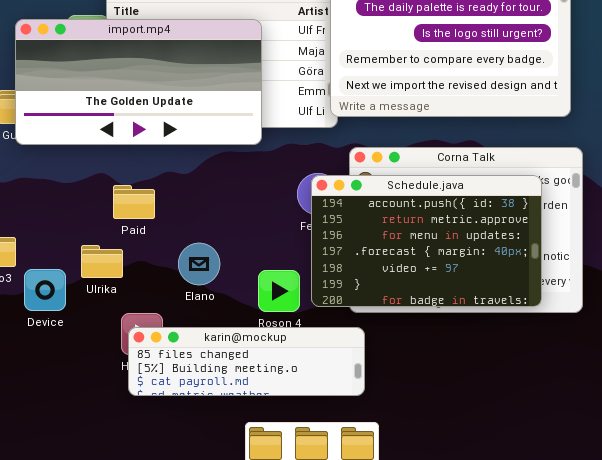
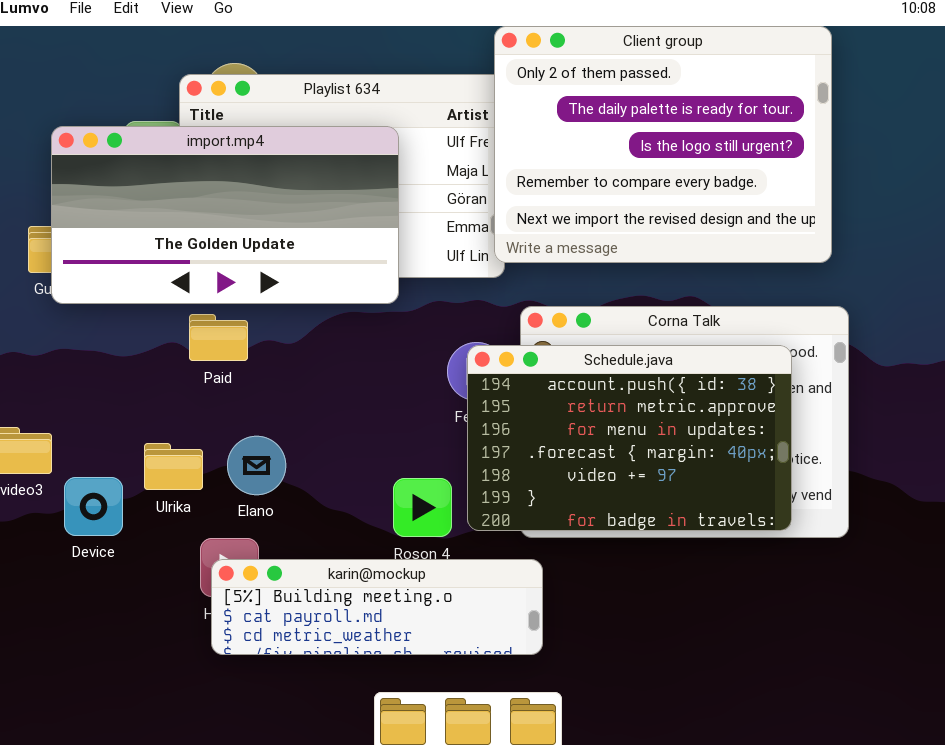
Paid: [113,185,155,219] -> [189,314,248,361], moved
Elano: [178,243,220,285] -> [227,436,286,495], moved
karin@mockup: [128,327,365,396] -> [211,559,543,655], scrolled down 1 row

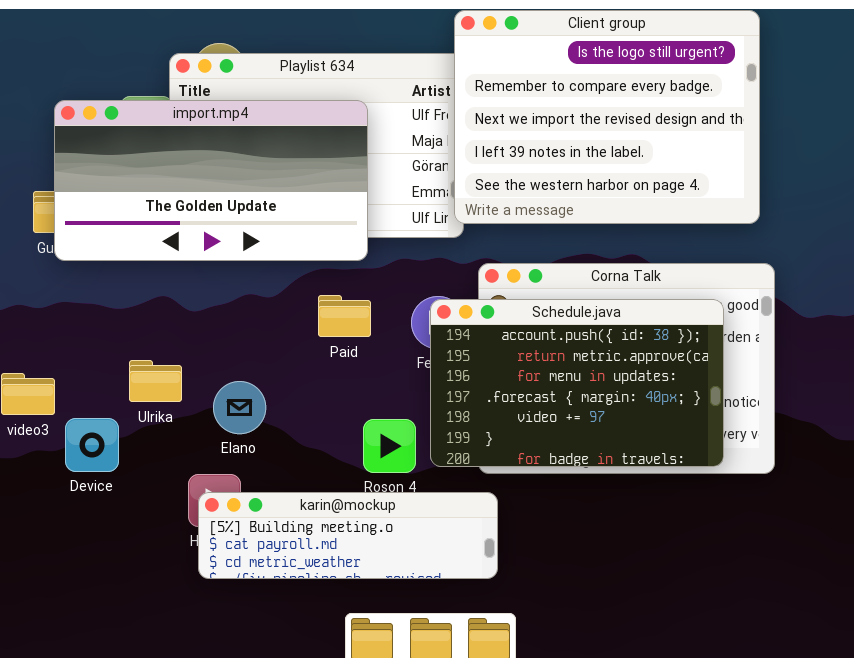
Client group: [494,26,832,263] -> [454,10,760,224], scrolled down 2 rows
Paid: [189,314,248,361] -> [318,295,371,337], moved
Ulrika: [144,443,203,490] -> [129,360,182,402], moved

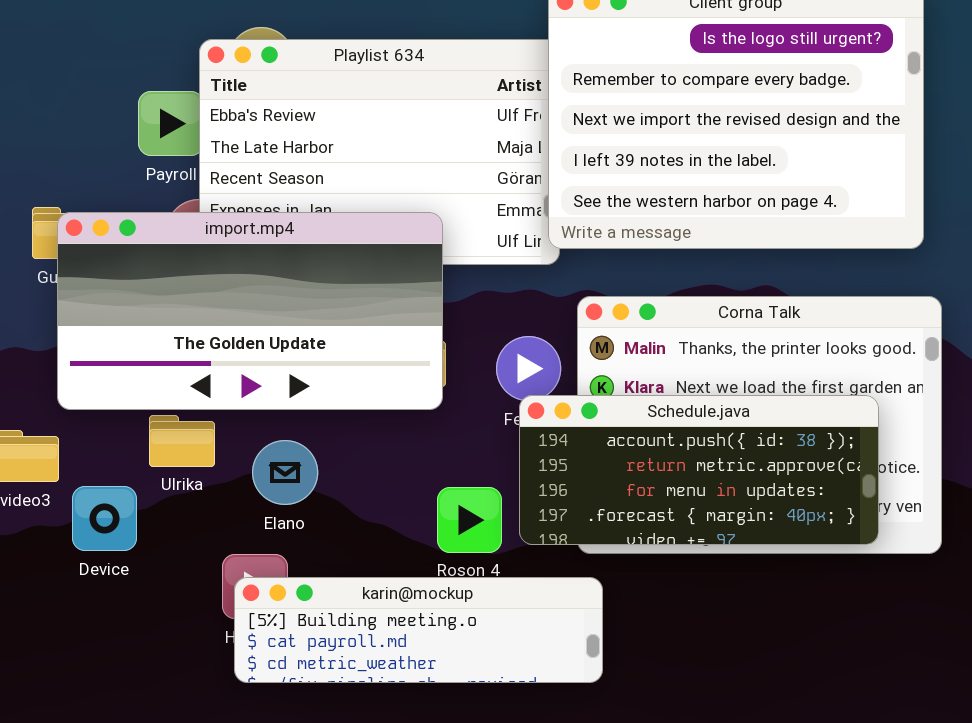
import.mp4: [54,100,368,261] -> [57,212,443,410], moved
Schedule.java: [430,299,724,467] -> [519,395,879,545], resized

